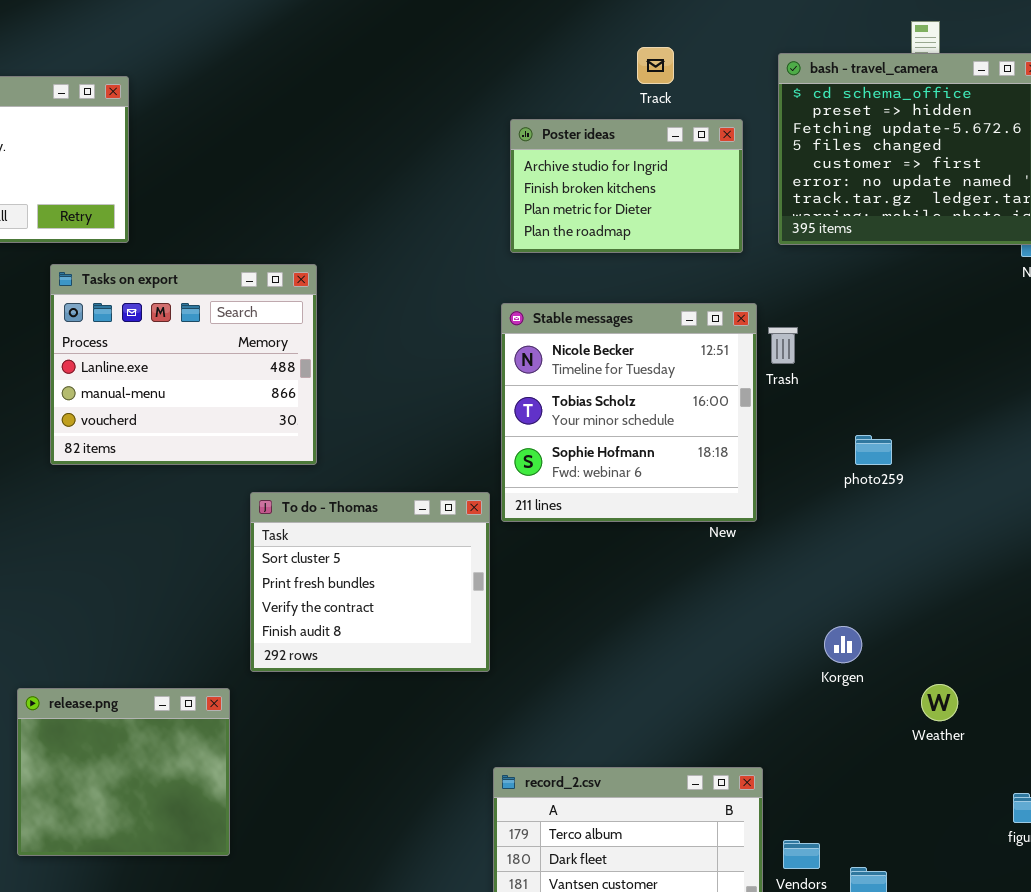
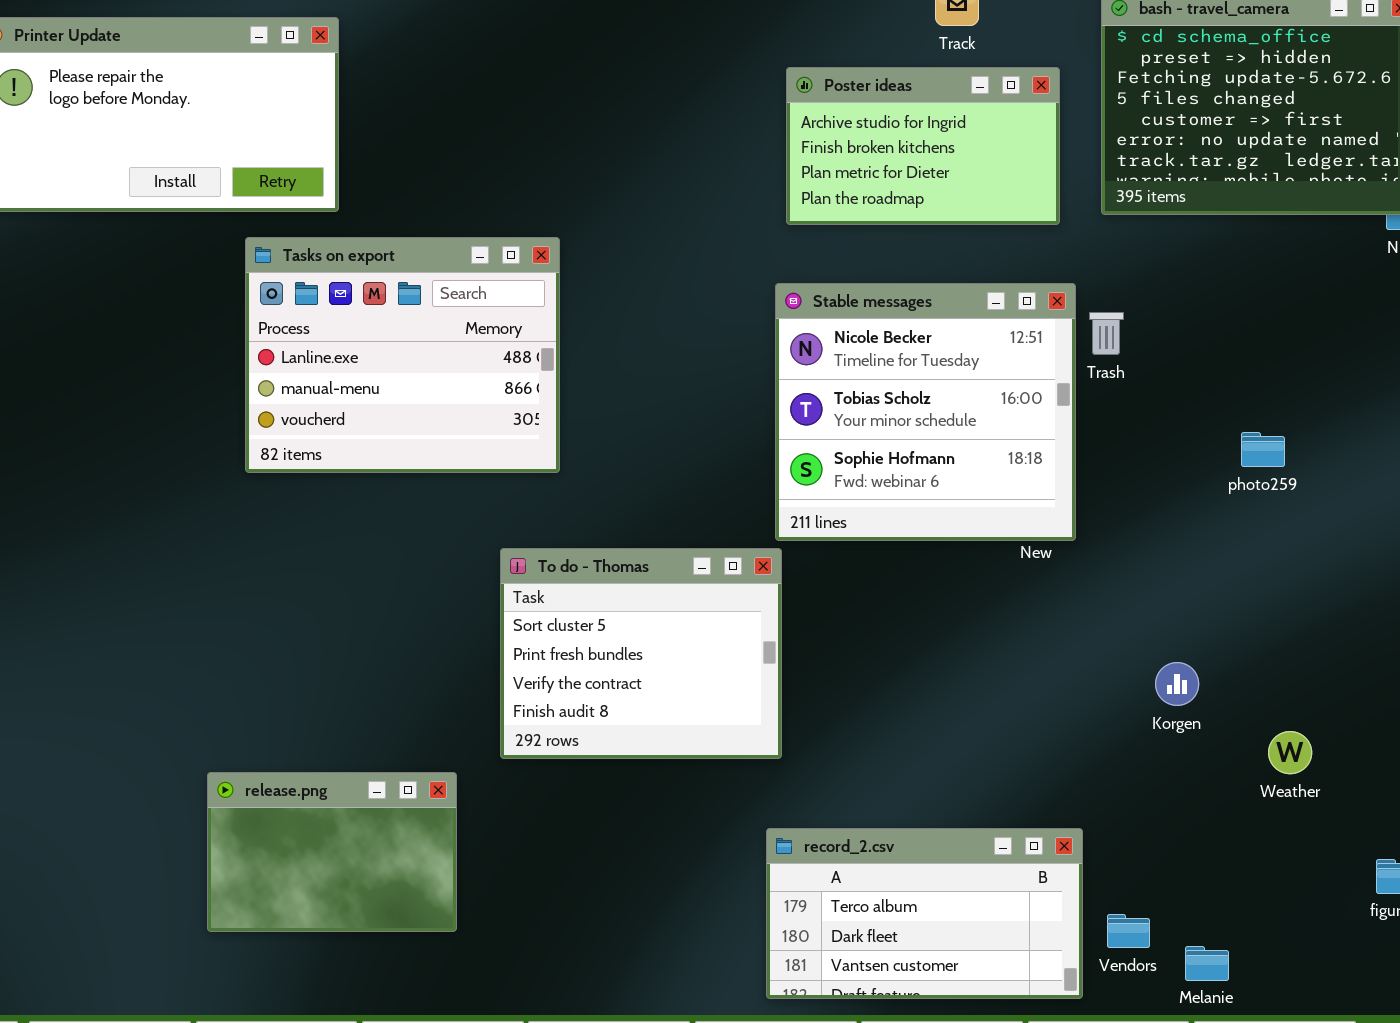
photo259: [855,435,892,465] -> [1241,432,1285,467], moved
To do - Thomas: [250,492,490,672] -> [500,548,782,759], moved
release.png: [17,688,230,856] -> [207,772,457,932], resized

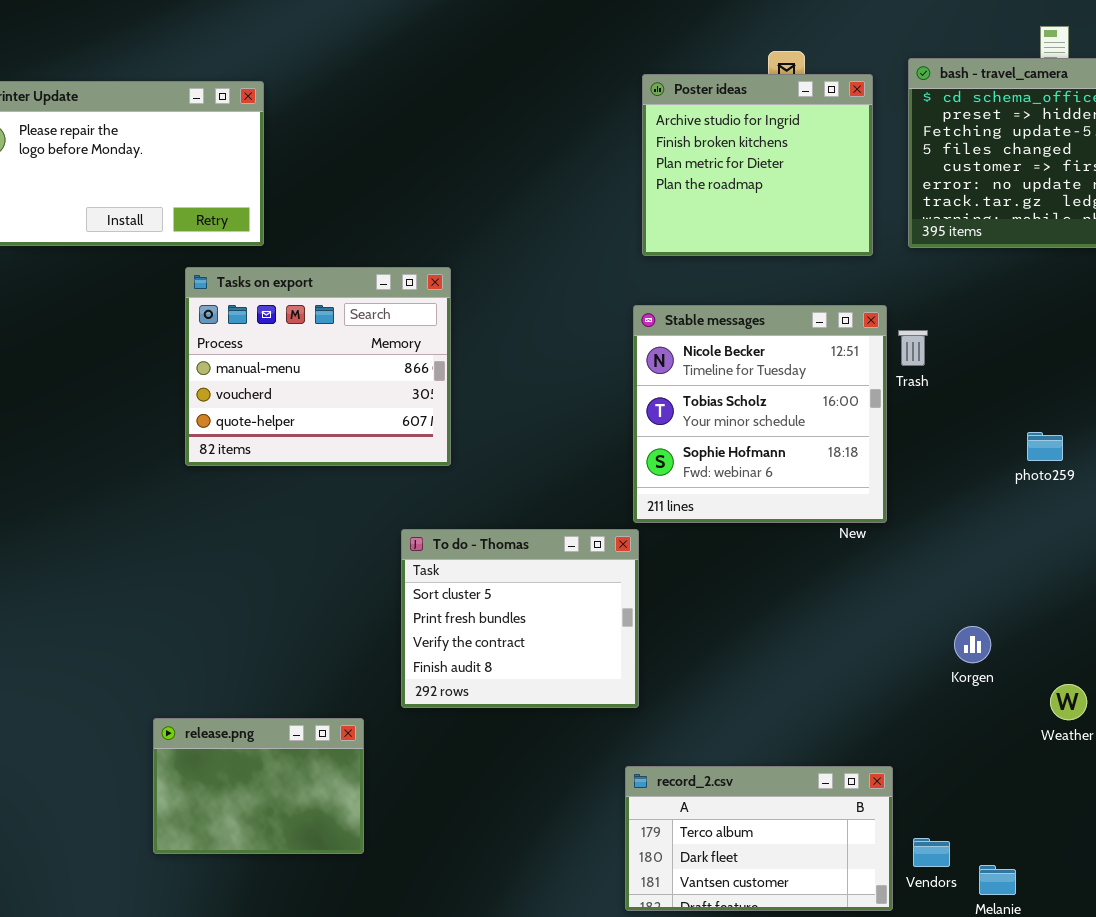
Poster ideas: [786,67,1060,225] -> [642,74,873,256], resized
Tasks on export: [245,237,560,473] -> [185,267,451,466], scrolled down 1 row

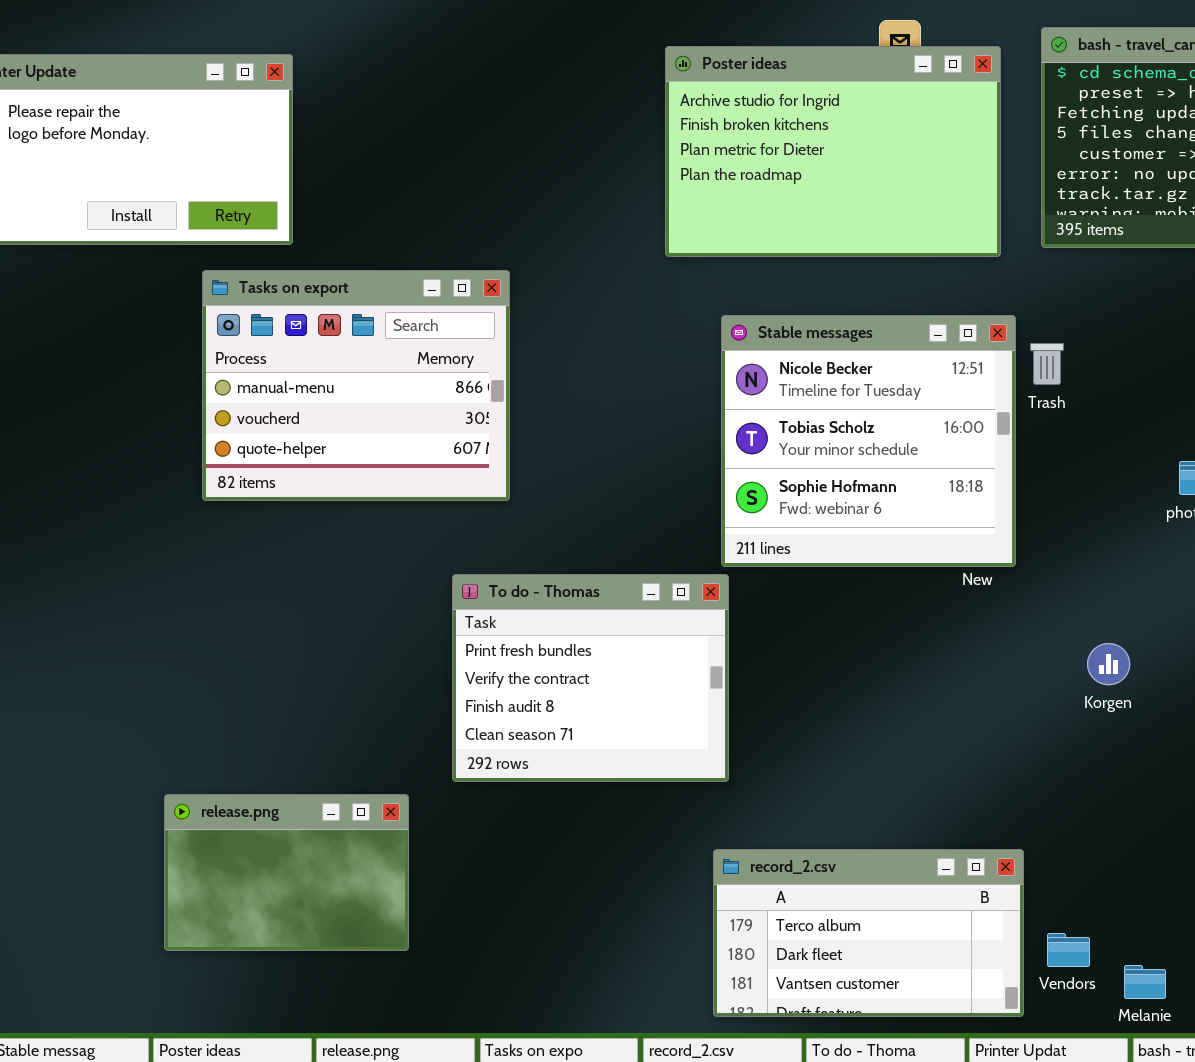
Poster ideas: [642,74,873,256] -> [665,46,1001,257], resized
To do - Thomas: [401,529,639,708] -> [452,574,729,782], scrolled down 1 row
Korgen: [954,626,991,663] -> [1087,643,1130,685], moved

